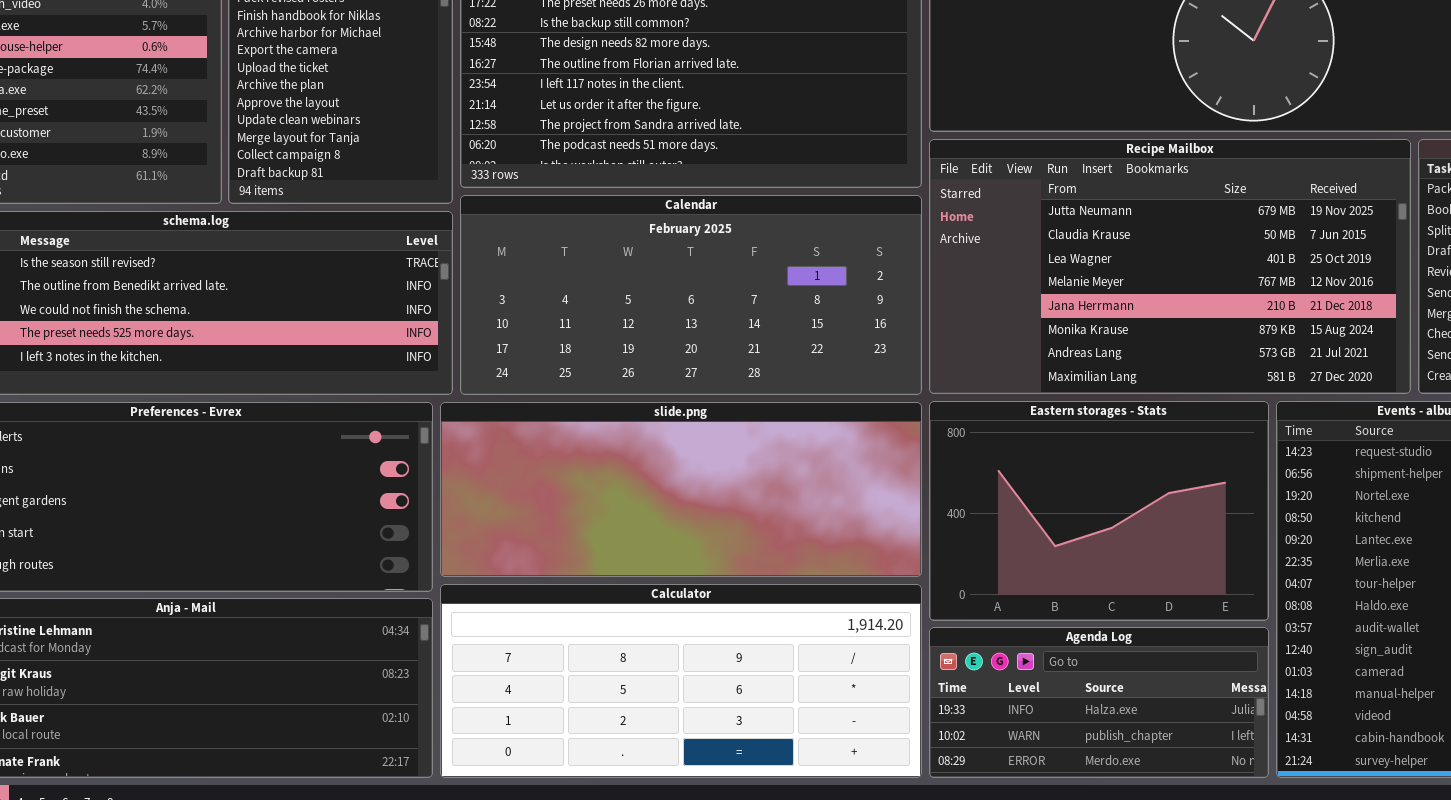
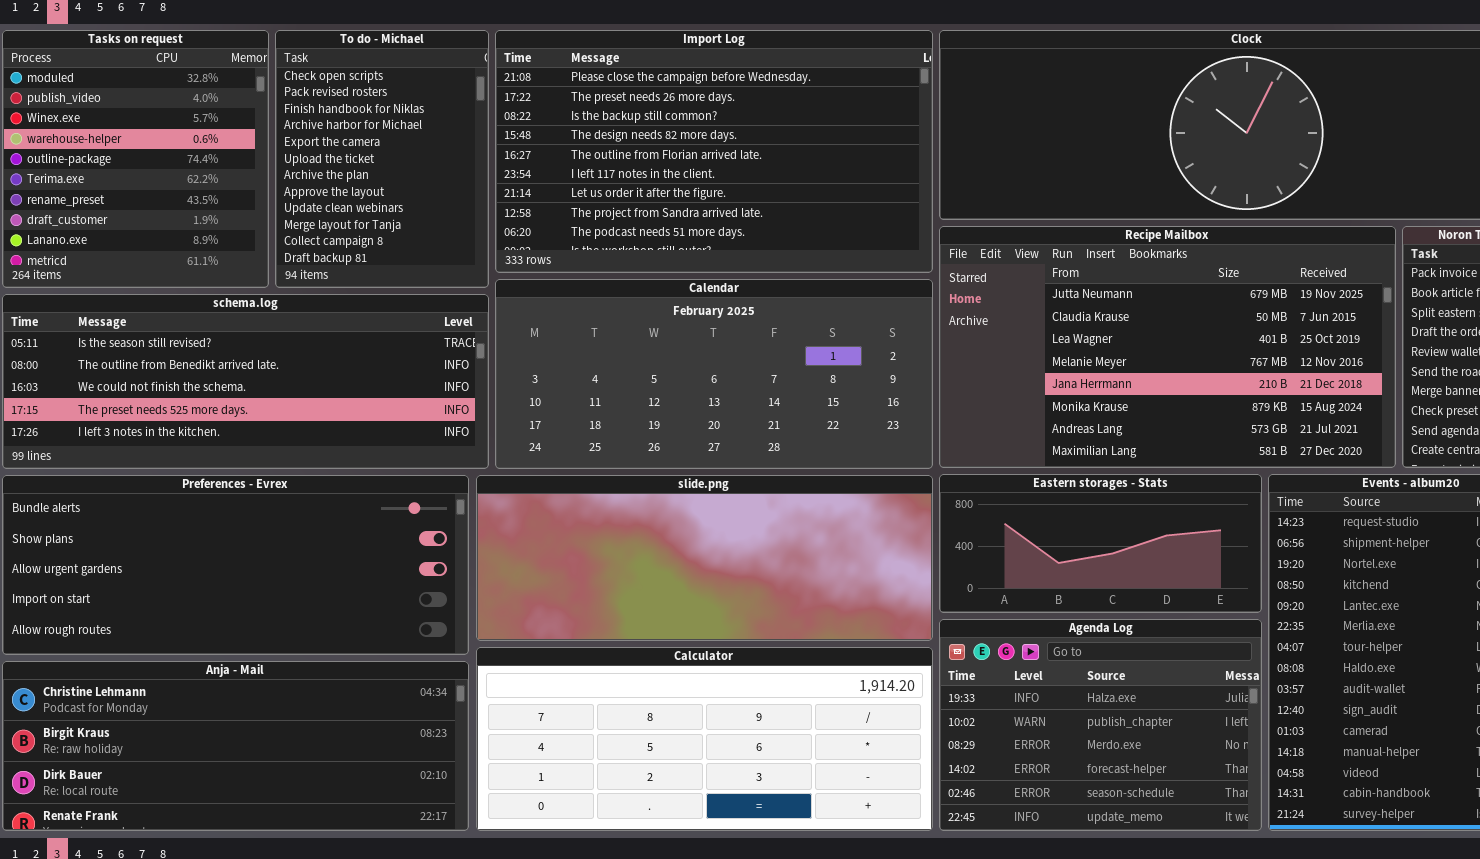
Eastern storages - Stats: [929,401,1269,621] -> [939,474,1262,613], resized
Agenda Log: [929,627,1269,778] -> [939,619,1262,831], resized

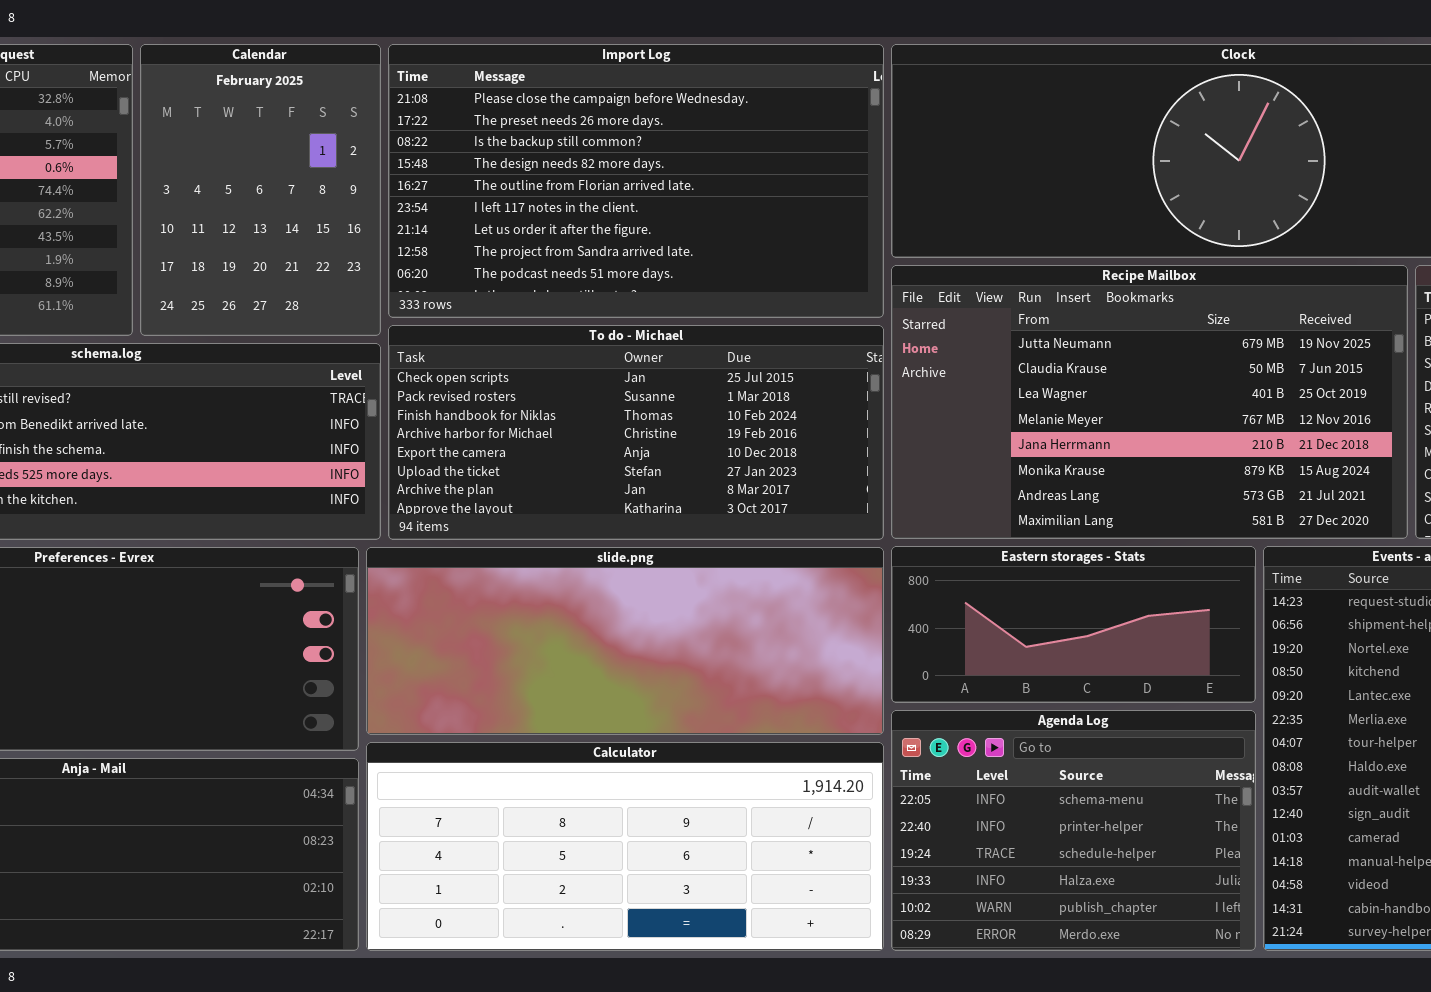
To do - Michael: [275,30,489,288] -> [388,325,884,540], moved, resized
Calendar: [495,279,933,469] -> [140,44,381,336], moved, resized
Agenda Log: [939,619,1262,831] -> [891,710,1256,951], scrolled up 3 rows

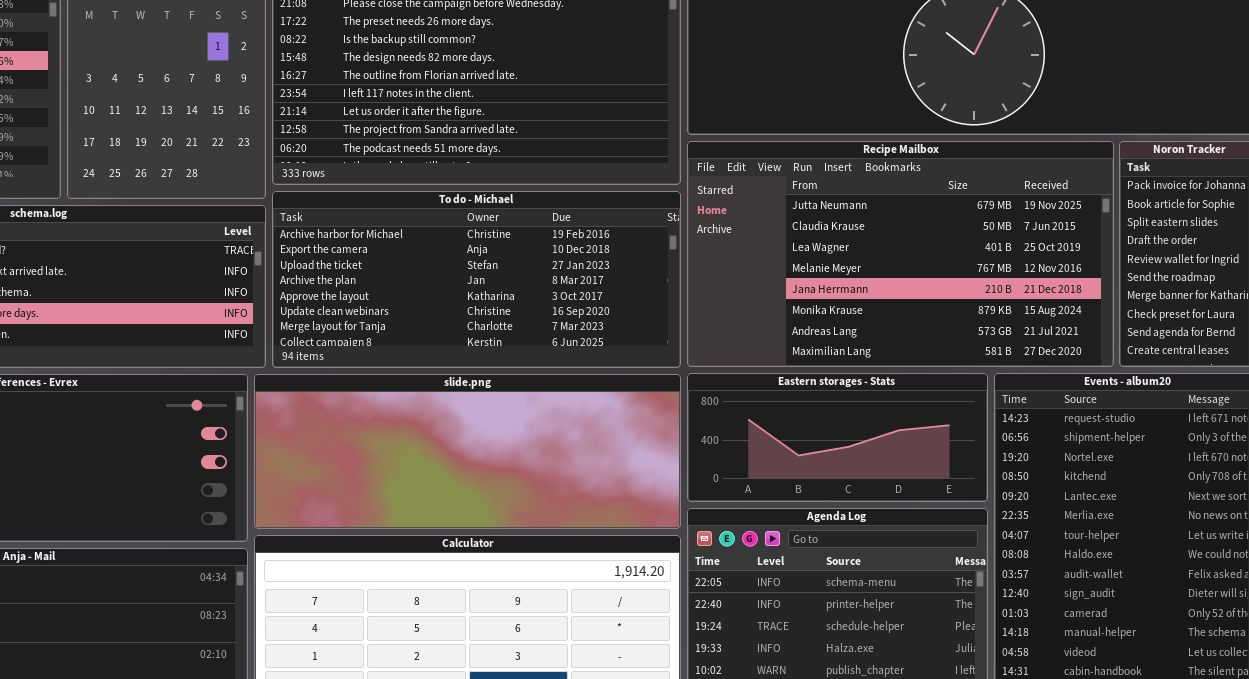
To do - Michael: [388,325,884,540] -> [272,191,681,368], scrolled down 3 rows

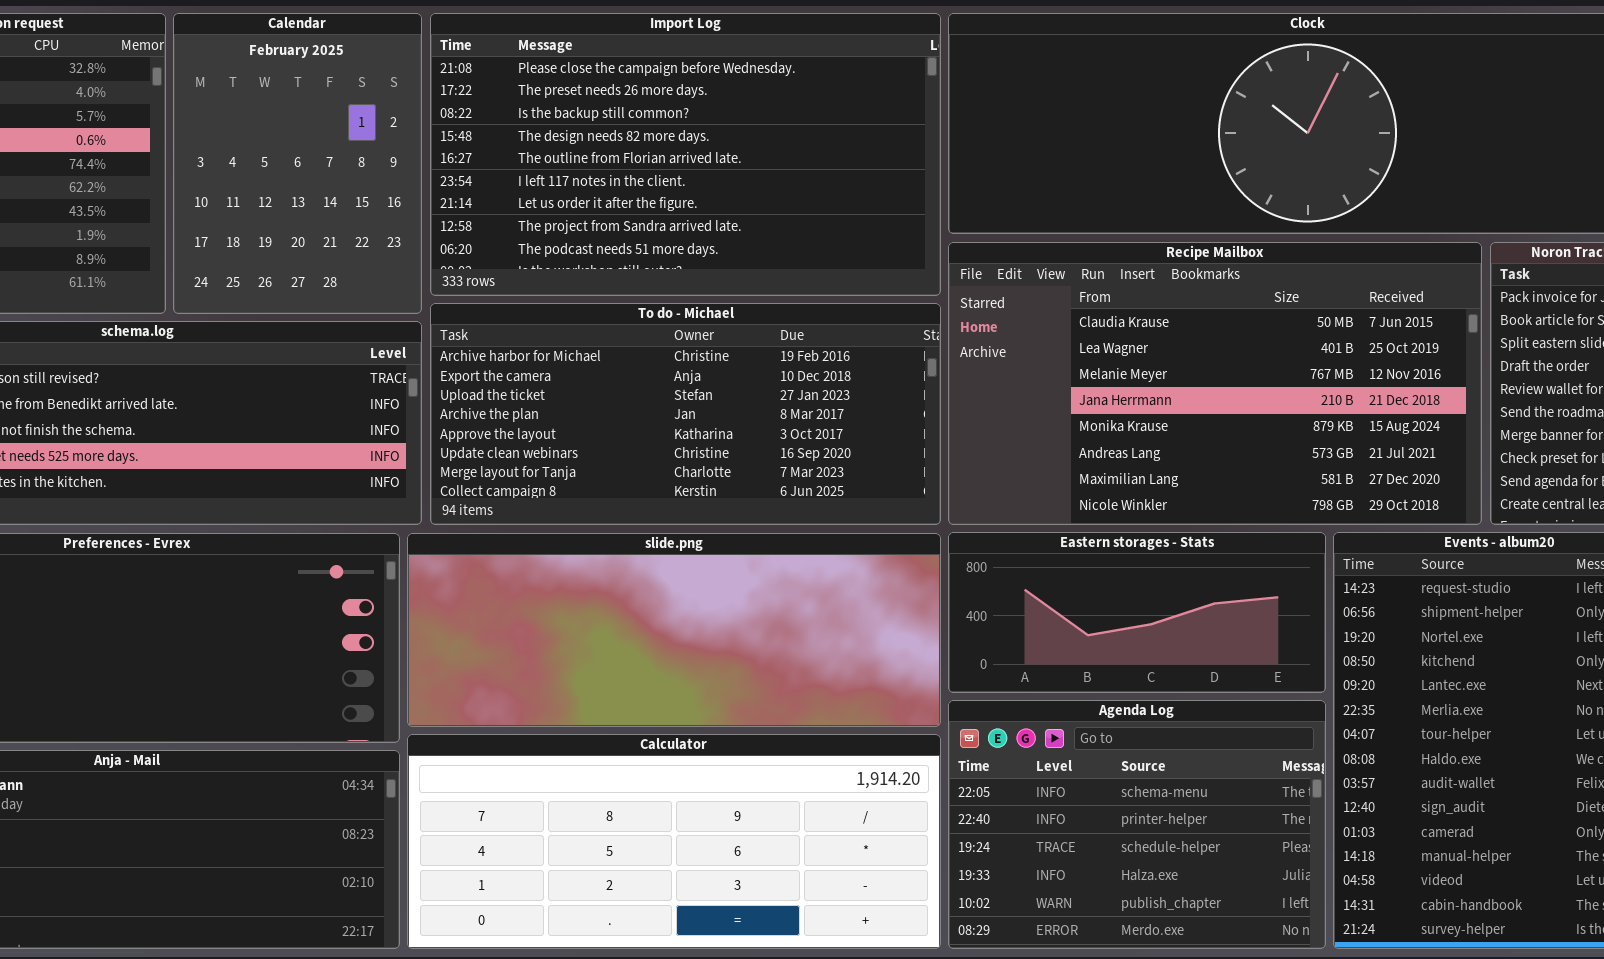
Recipe Mailbox: [687,141,1114,367] -> [948,242,1482,525], scrolled down 1 row

